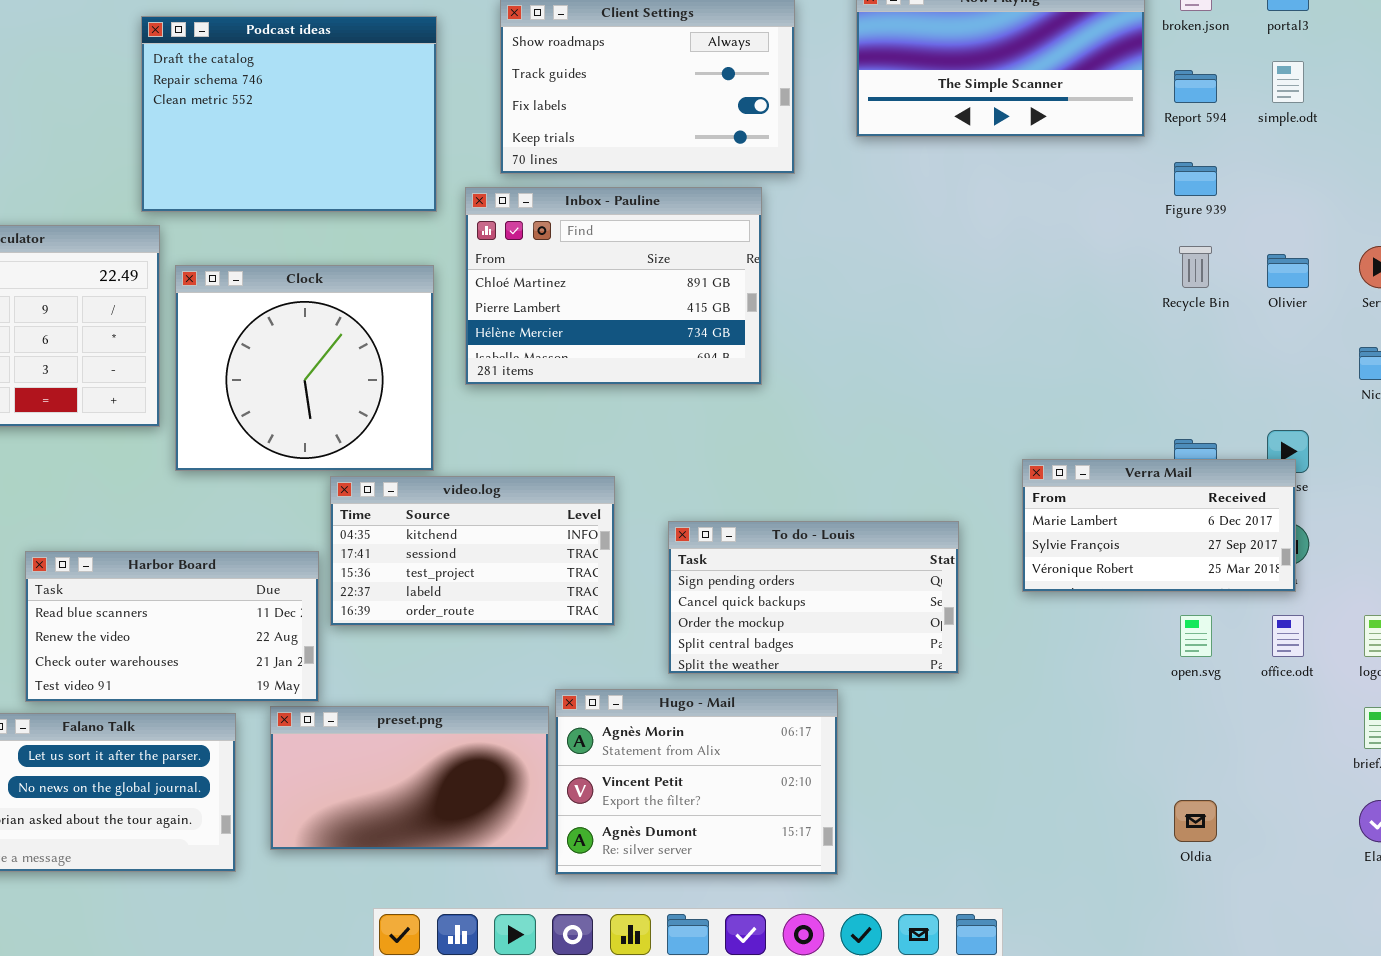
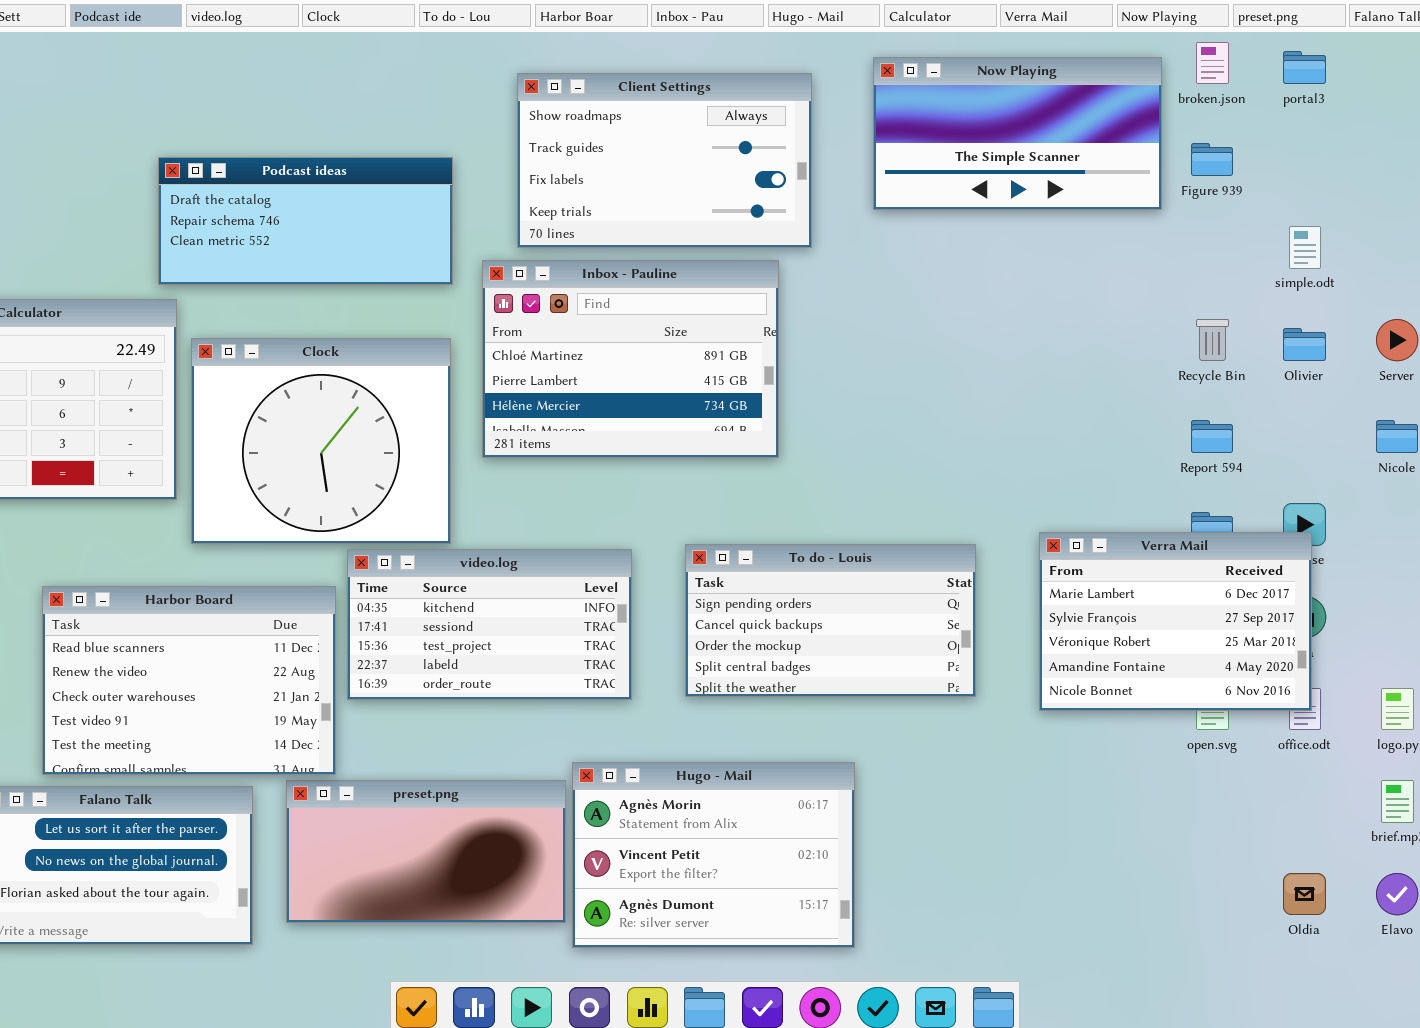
Podcast ideas: [141,16,437,212] -> [158,157,453,285], resized
simple.odt: [1272,61,1304,103] -> [1289,226,1321,269], moved
Report 594: [1174,70,1217,103] -> [1191,420,1233,453], moved
Figure 939: [1174,162,1217,196] -> [1191,143,1233,176], moved
Verra Mail: [1022,459,1296,592] -> [1039,532,1312,711], resized
To do - Louis: [668,521,959,674] -> [685,544,976,697], moved
Harbor Board: [25,551,319,702] -> [42,586,336,775], resized
Oldia: [1174,800,1217,842] -> [1283,873,1326,915], moved

